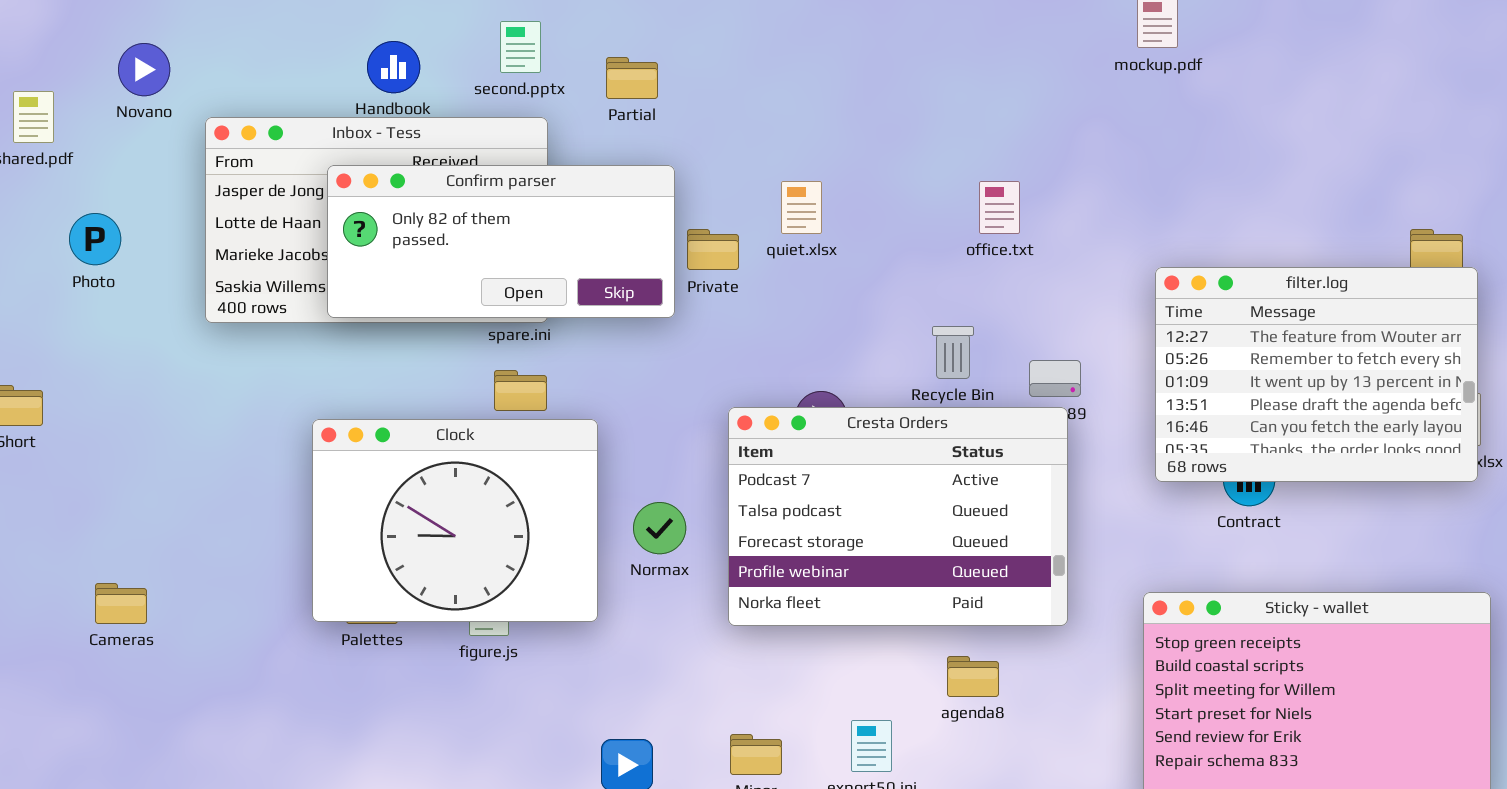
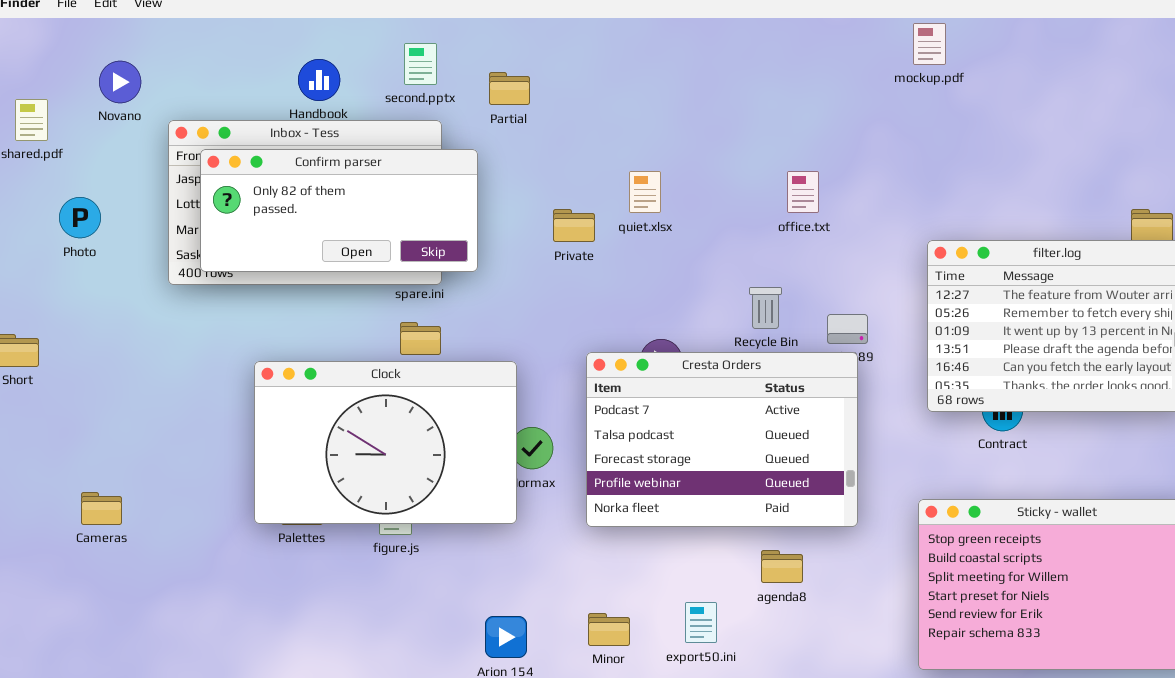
Confirm parser: [327,165,675,318] -> [200,149,478,272], moved
Clock: [312,419,598,622] -> [254,361,517,524], resized

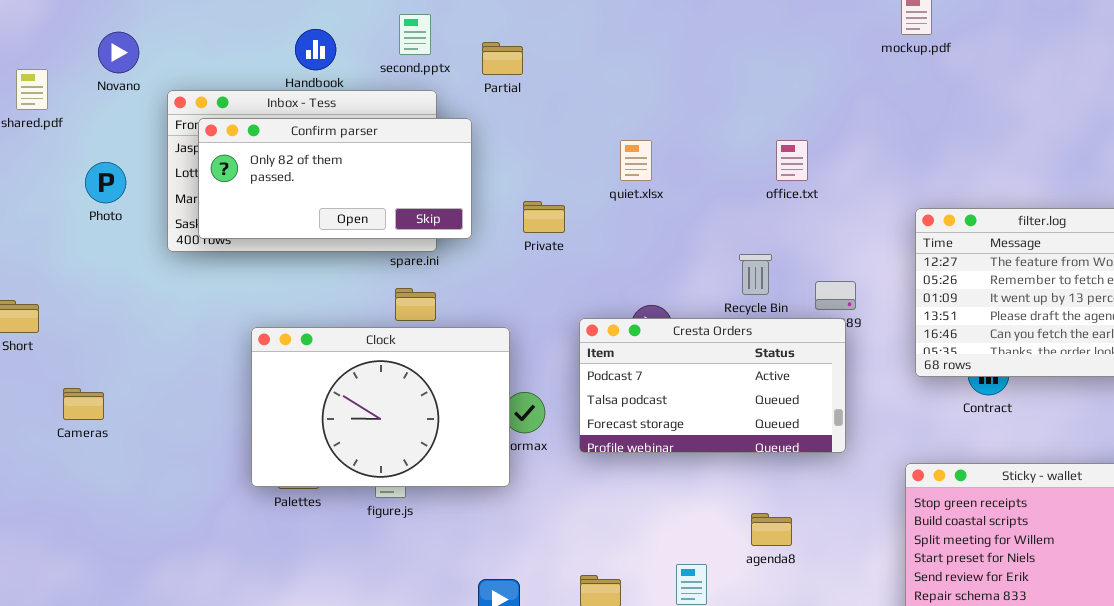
Photo: [59,197,101,238] -> [85,162,126,203], moved
Private: [553,209,595,242] -> [523,201,565,233], moved
Cresta Orders: [586,352,858,527] -> [579,318,846,453], resized
Cameras: [81,492,122,525] -> [63,388,104,420], moved

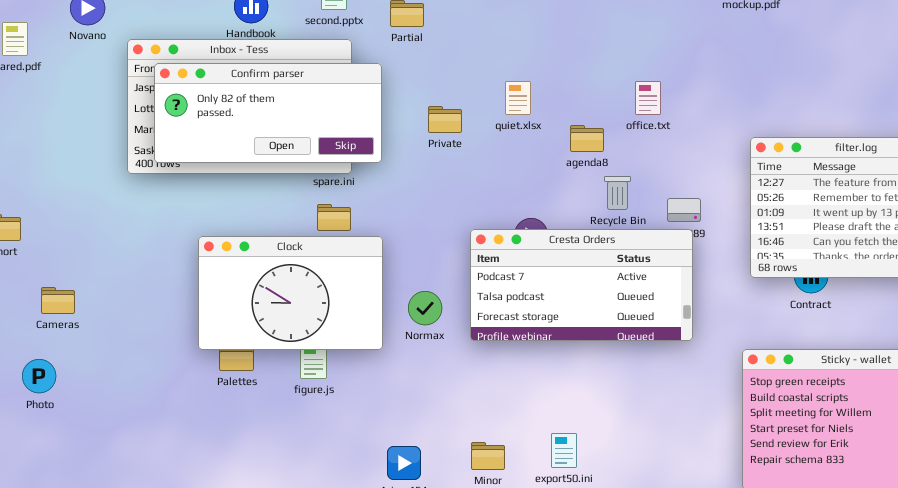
Photo: [85,162,126,203] -> [22,359,56,393], moved
Private: [523,201,565,233] -> [428,106,462,133], moved
Clock: [251,327,510,487] -> [198,236,383,350], resized
agenda8: [751,513,792,546] -> [570,125,604,152], moved

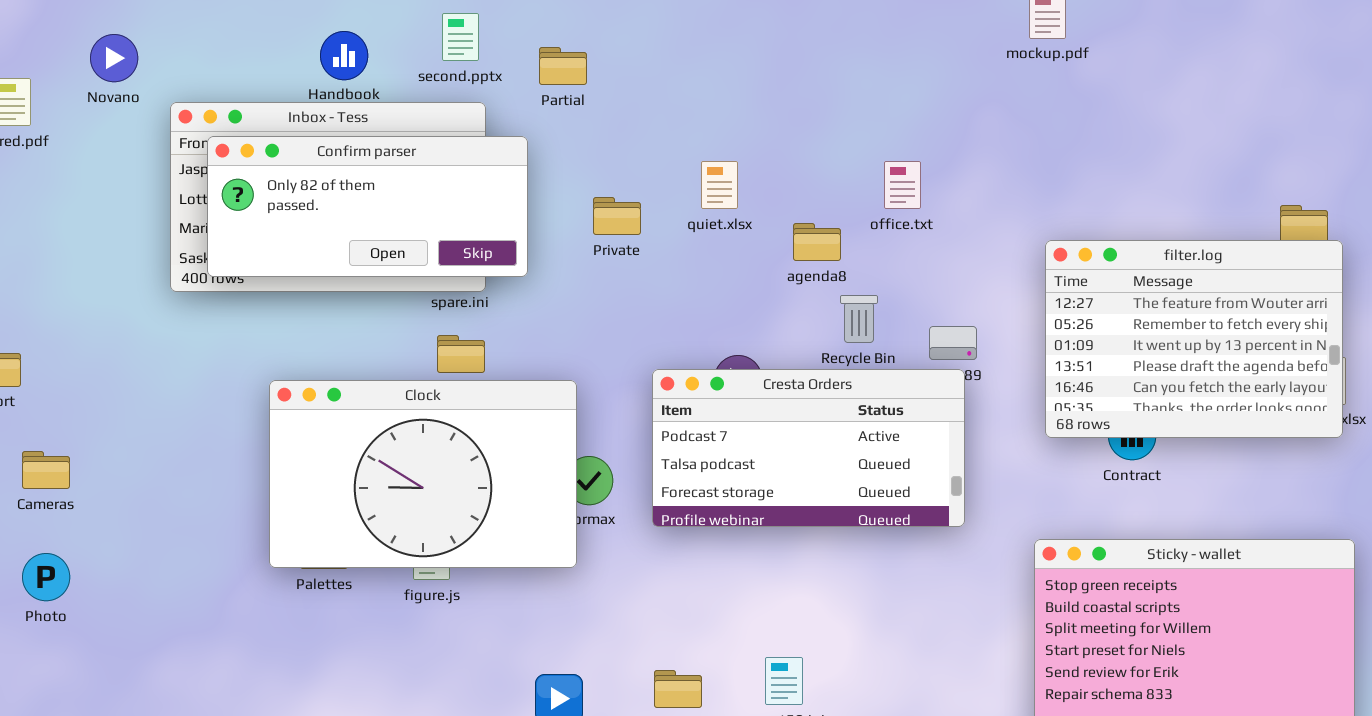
Clock: [198,236,383,350] -> [269,380,577,568], resized
Cameras: [41,287,75,314] -> [22,451,70,489], moved

